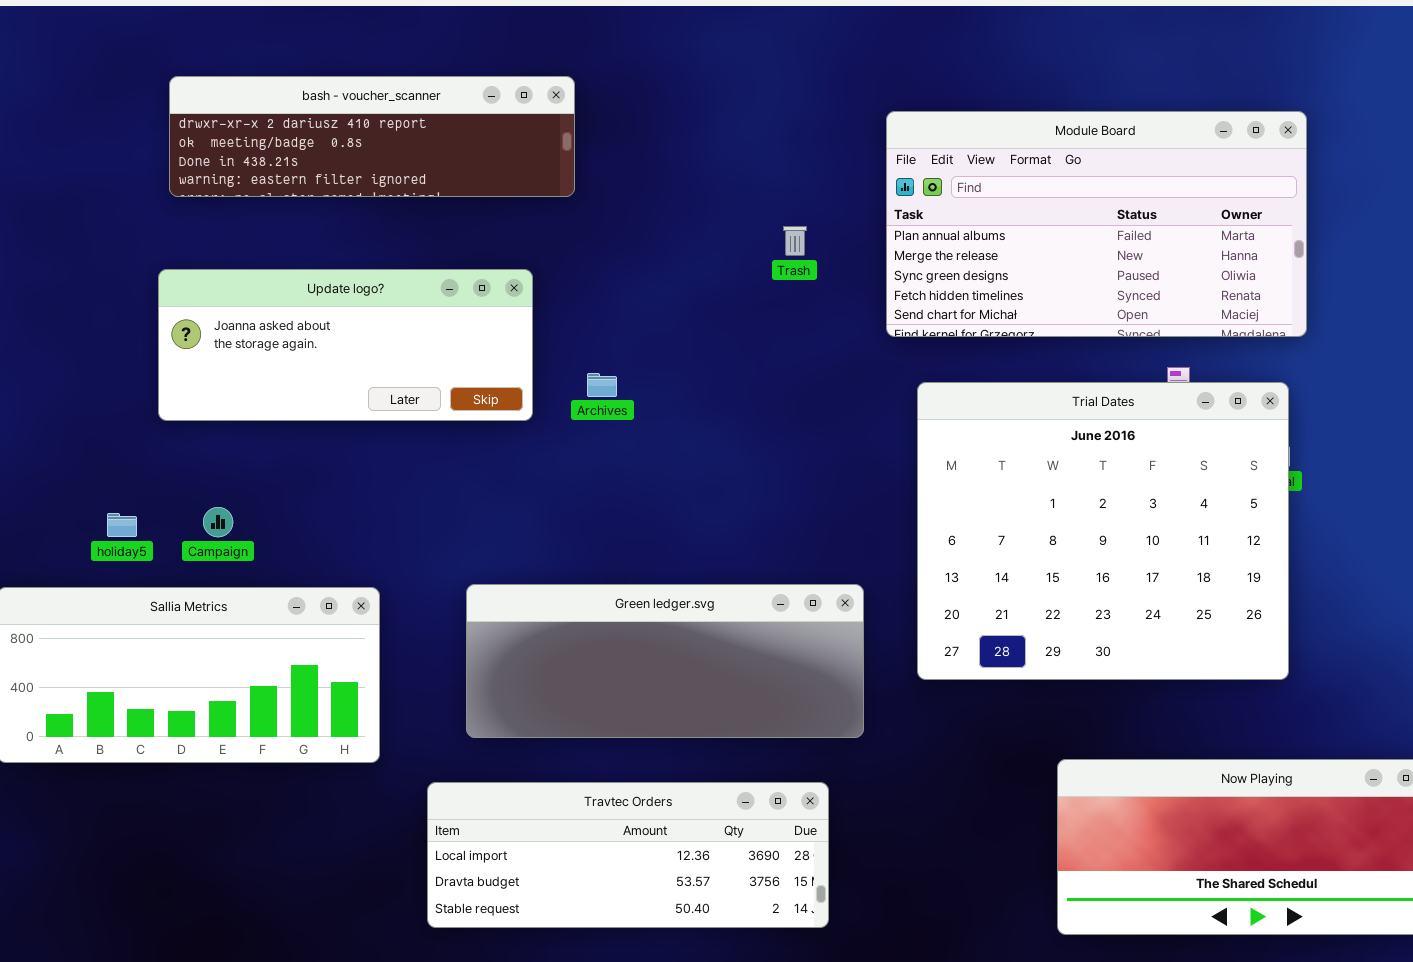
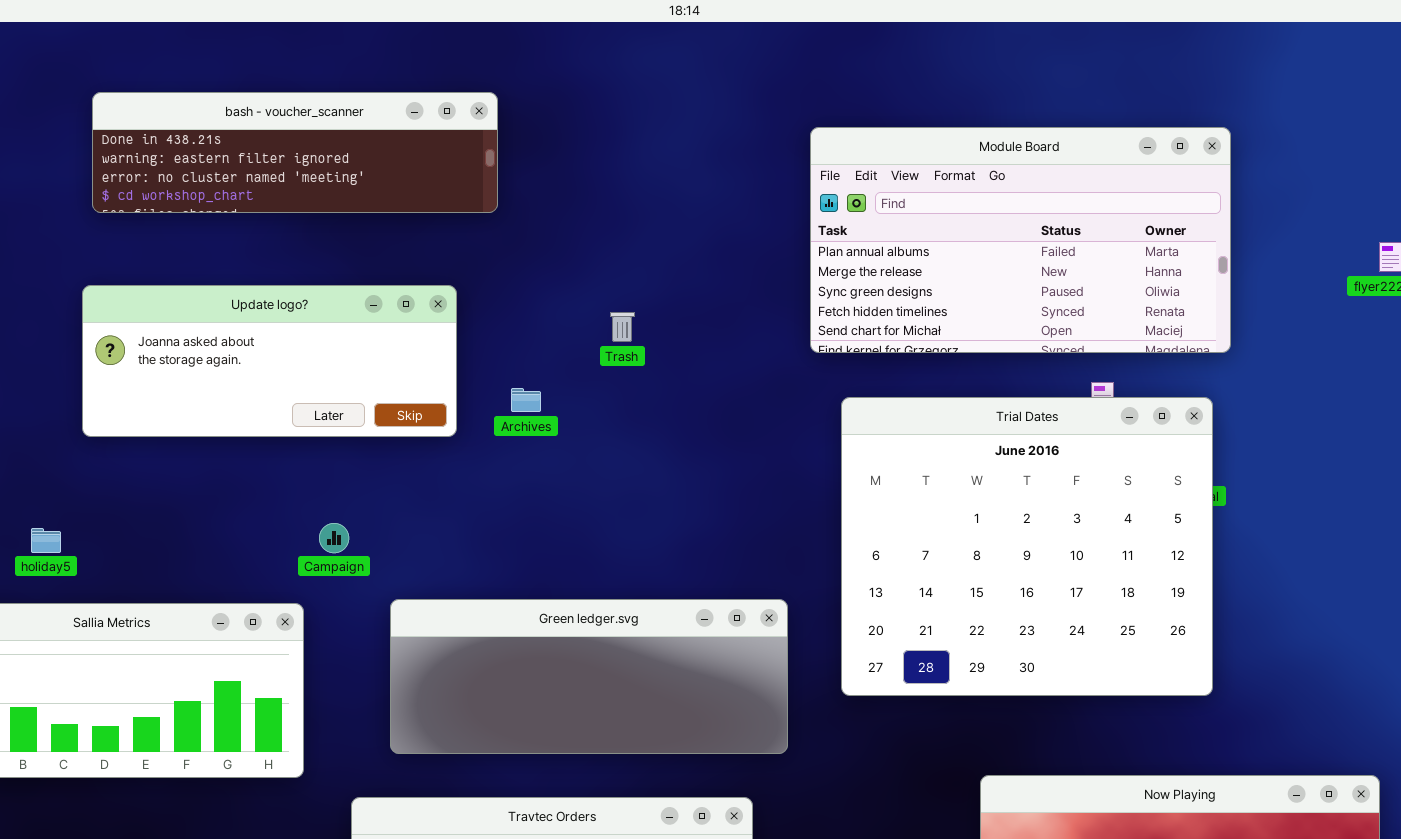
bash - voucher_scanner: [169,76,575,197] -> [92,92,498,213], scrolled down 2 rows
Trash: [783,226,807,256] -> [610,312,635,342], moved
Campaign: [203,507,233,537] -> [319,523,349,553], moved

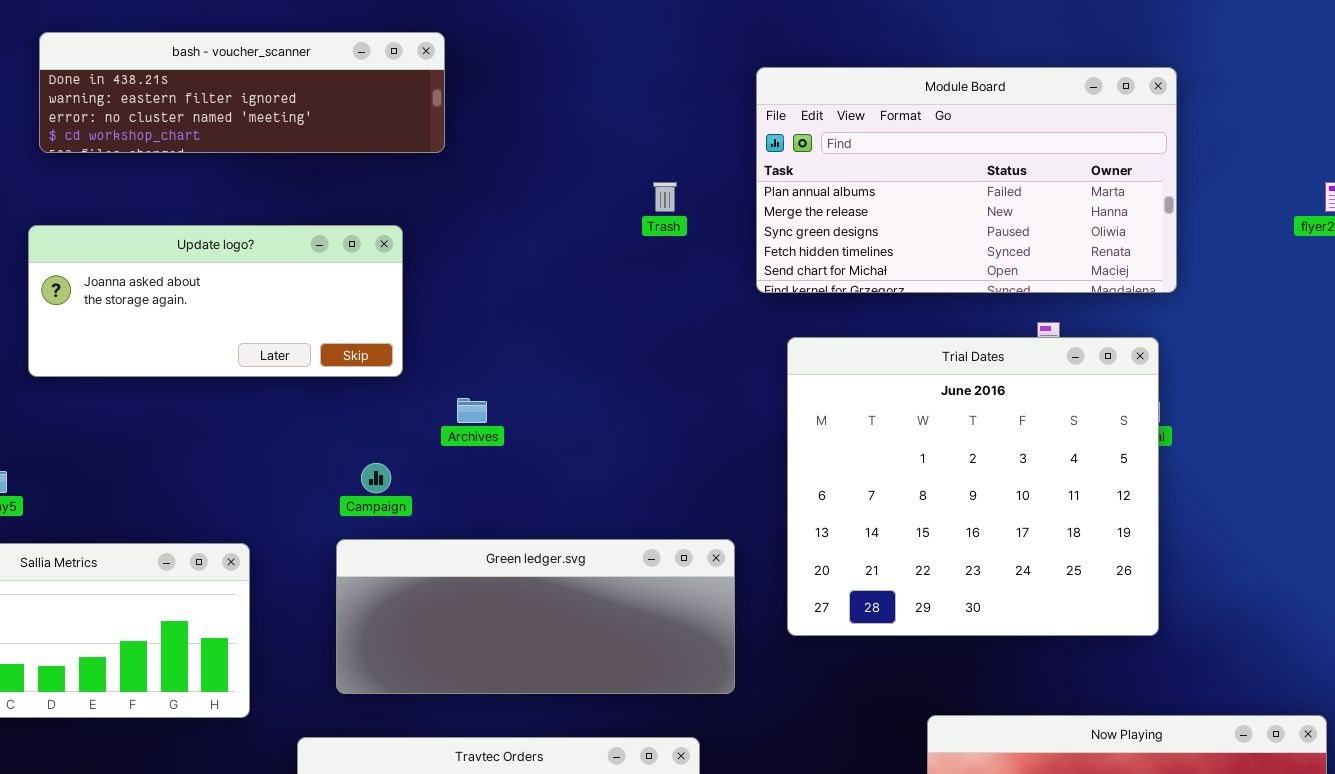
Trash: [610,312,635,342] -> [653,182,677,212], moved
Archives: [511,388,541,412] -> [457,398,487,423], moved
Campaign: [319,523,349,553] -> [361,463,391,493], moved

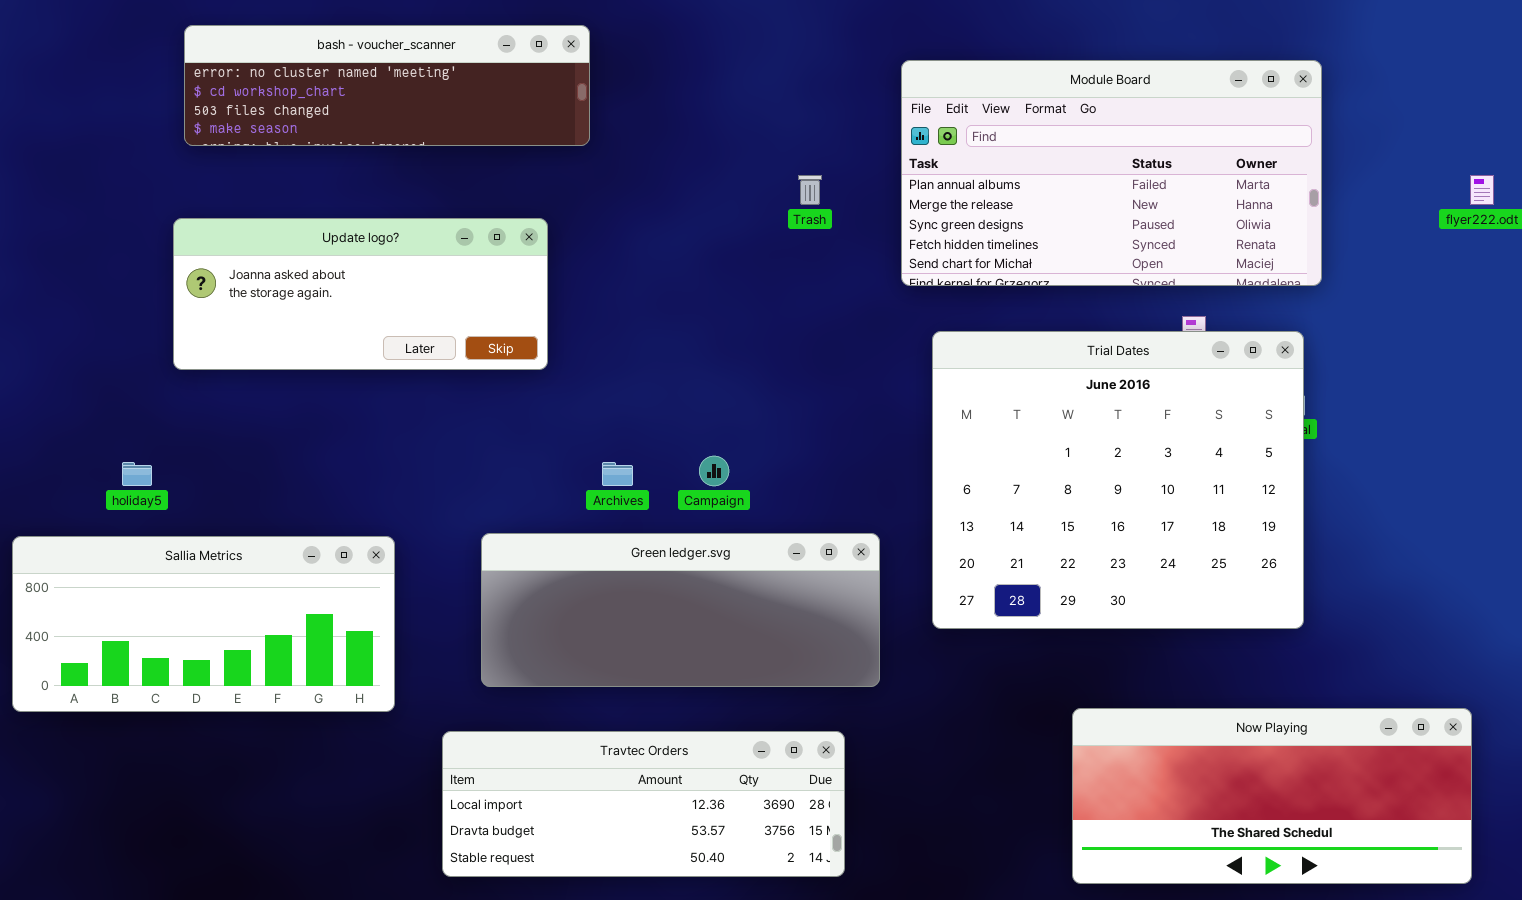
bash - voucher_scanner: [39,32,445,153] -> [184,25,590,146], scrolled down 2 rows
Archives: [457,398,487,423] -> [602,462,633,486], moved
Campaign: [361,463,391,493] -> [699,456,729,486], moved

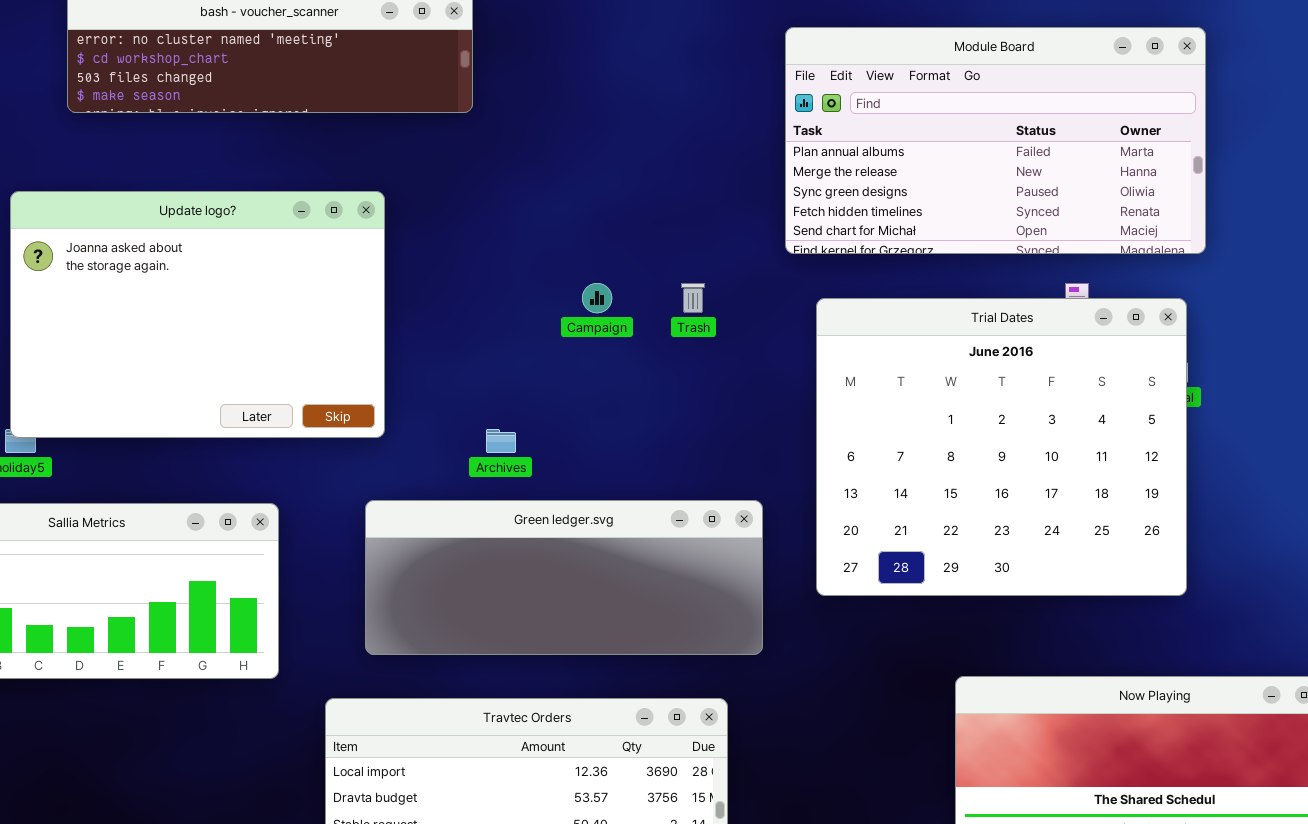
Trash: [798,175,822,205] -> [681,283,705,313], moved
Update logo?: [173,218,548,370] -> [10,191,385,438], moved, resized
Campaign: [699,456,729,486] -> [582,283,612,313], moved

